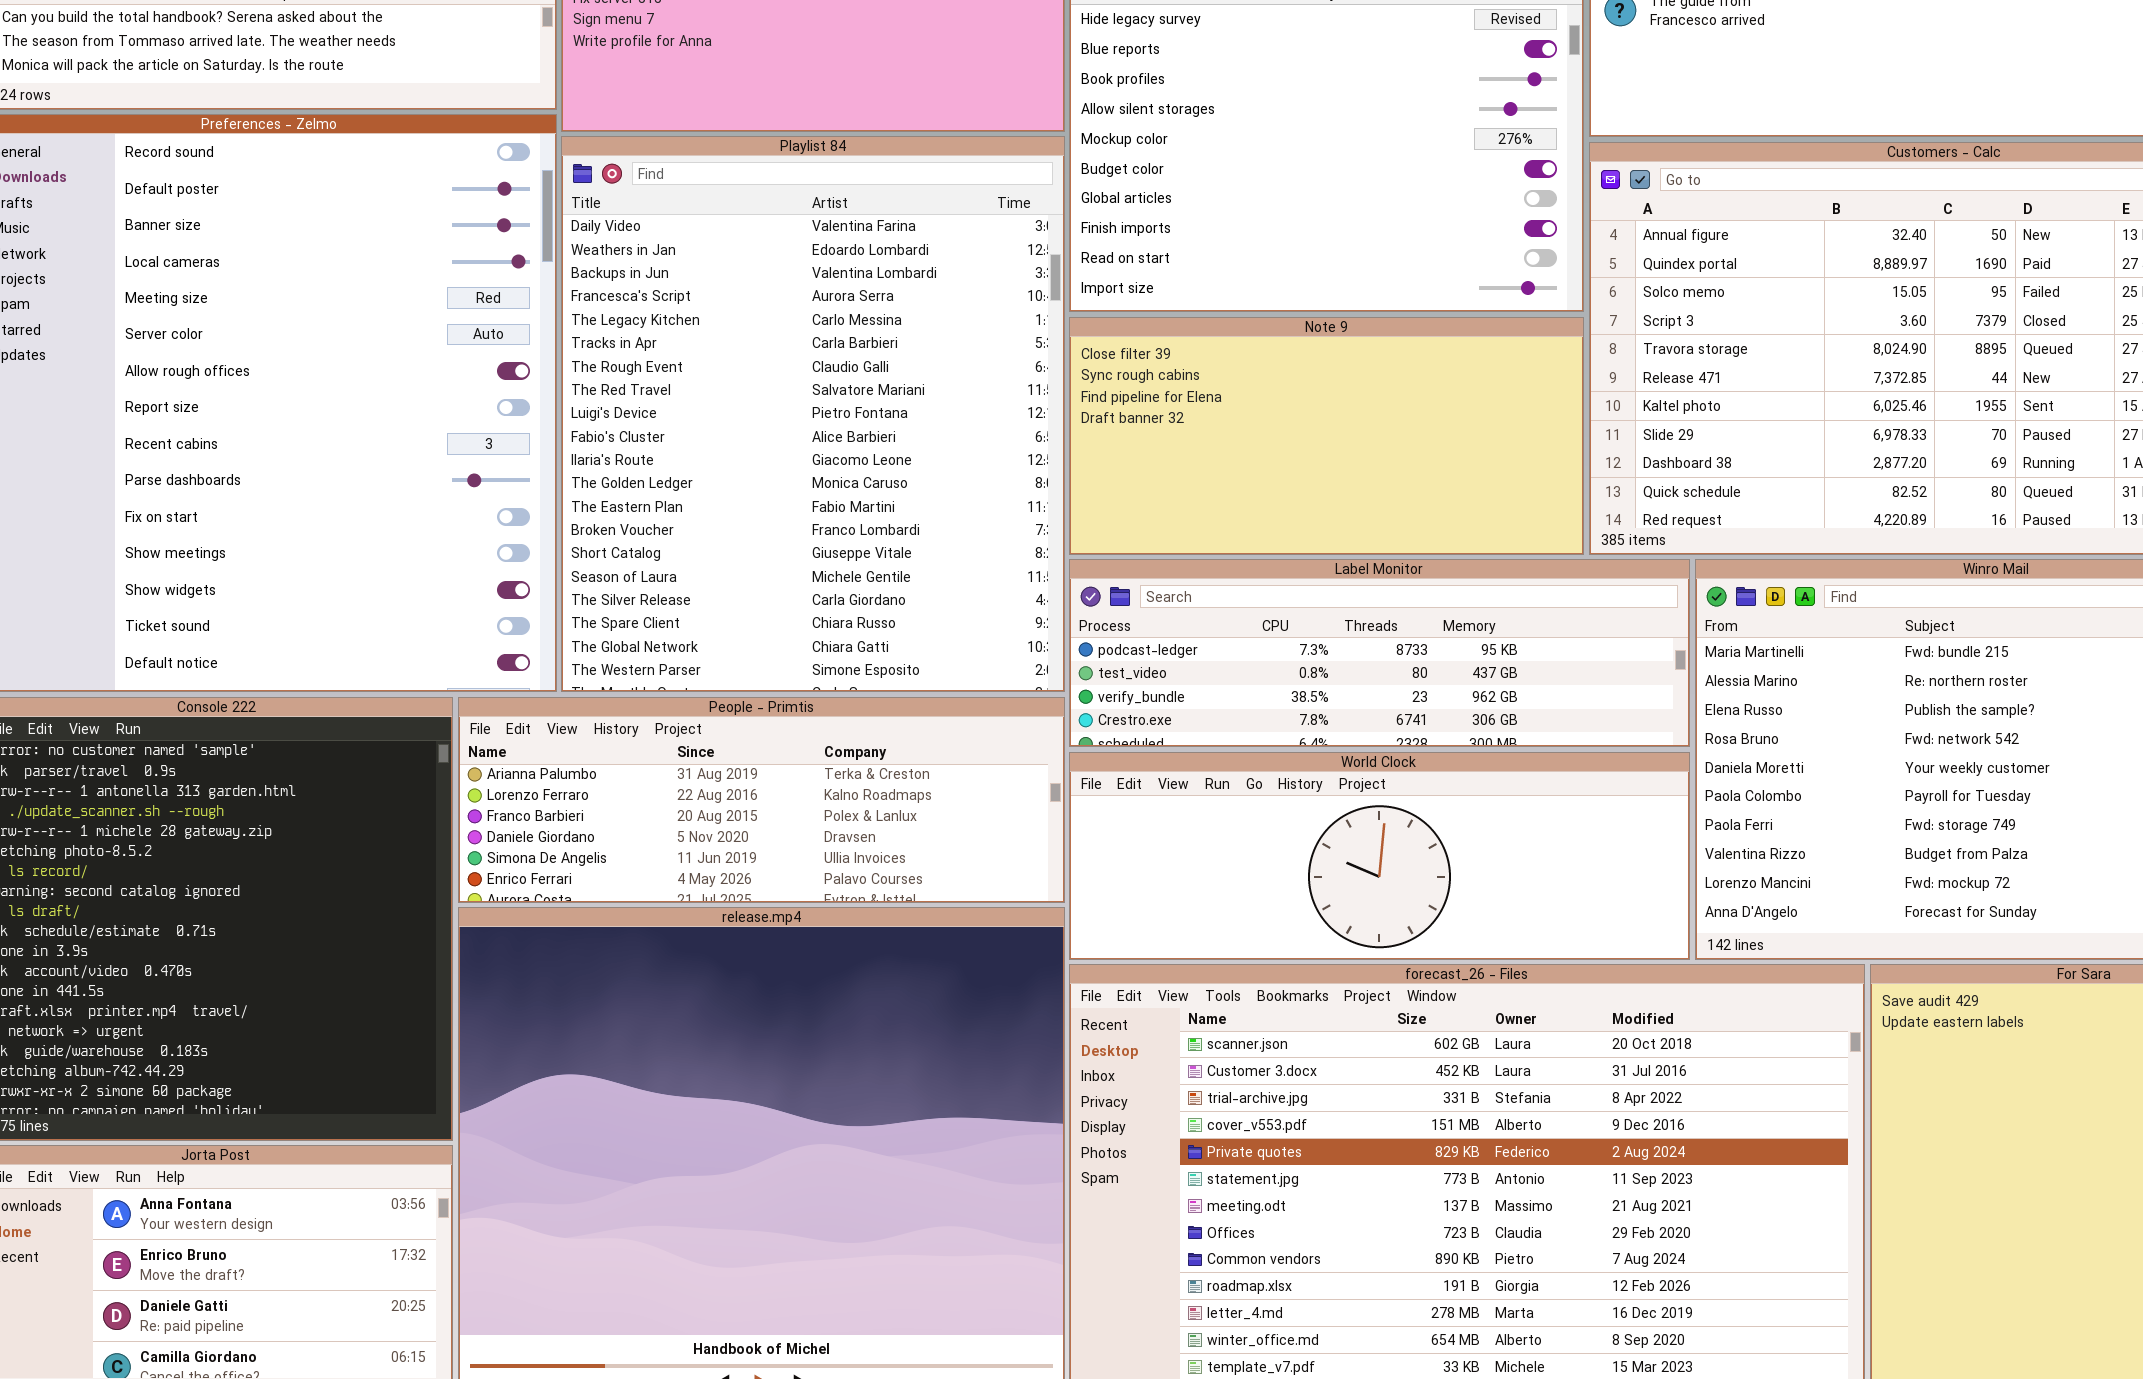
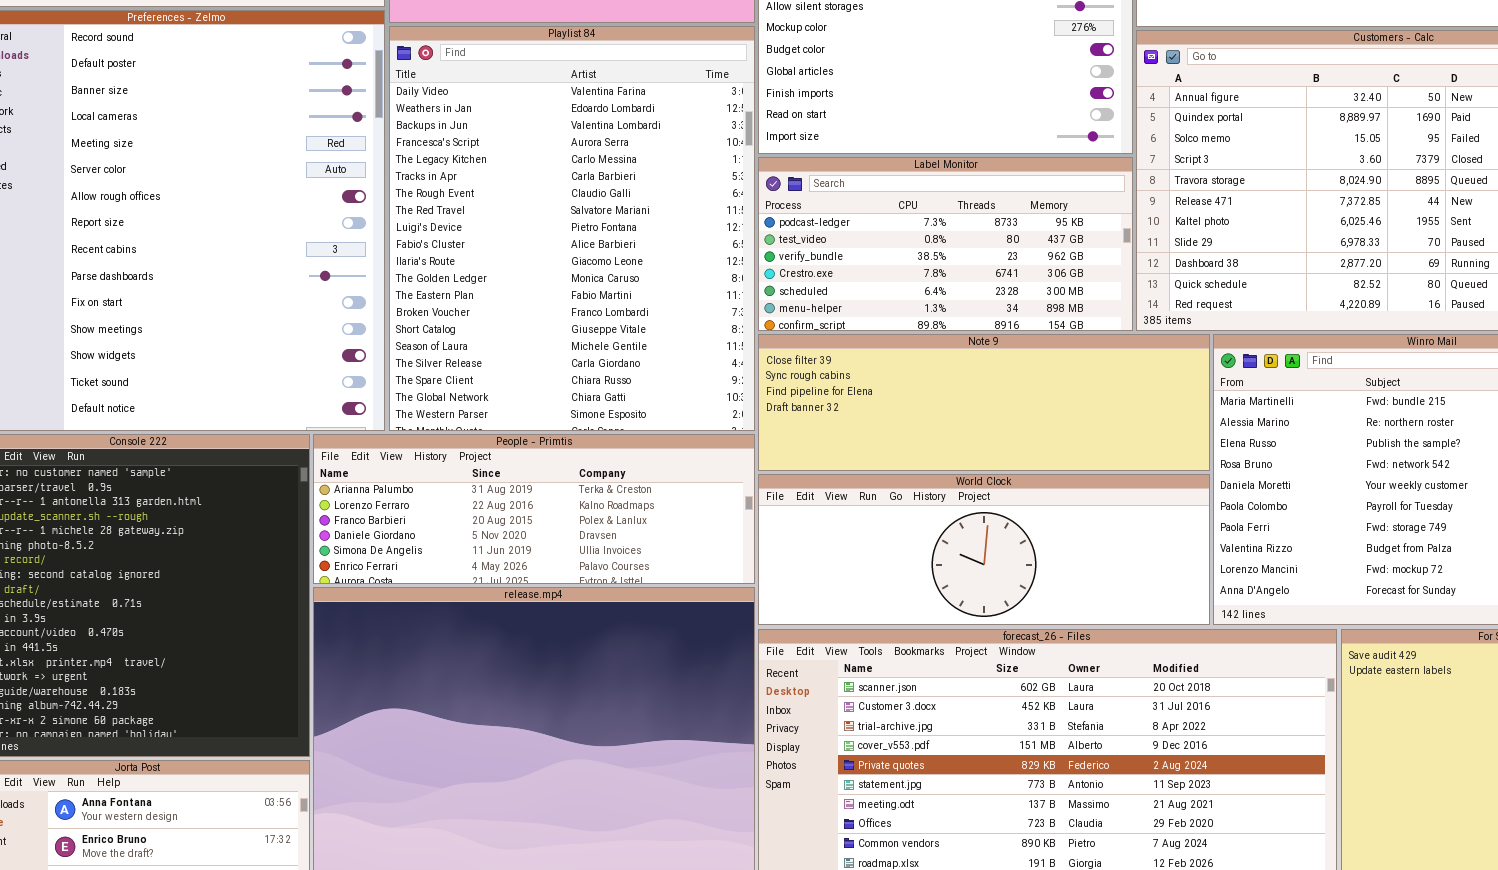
Note 9: [1069,317,1584,555] -> [758,334,1210,471], moved, resized
Label Monitor: [1069,559,1690,747] -> [758,157,1133,331], moved, resized

